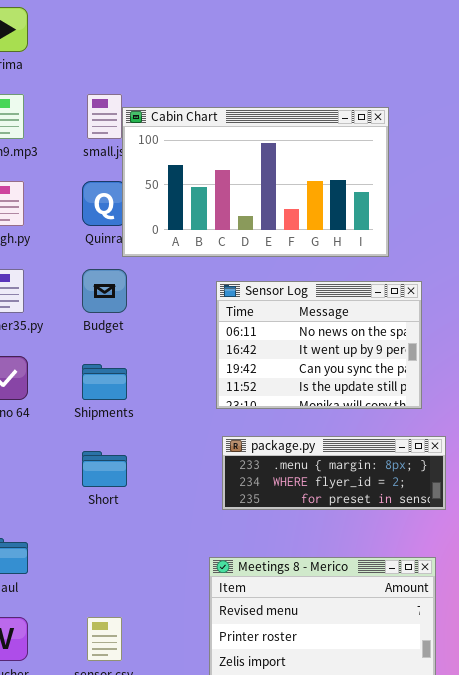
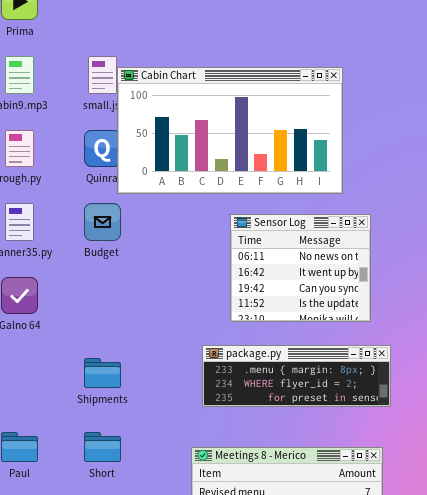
Sensor Log: [216,281,422,409] -> [230,214,371,322], resized
Shipments: [82,364,127,400] -> [84,358,121,388], moved
Short: [82,451,127,487] -> [84,432,121,462], moved

